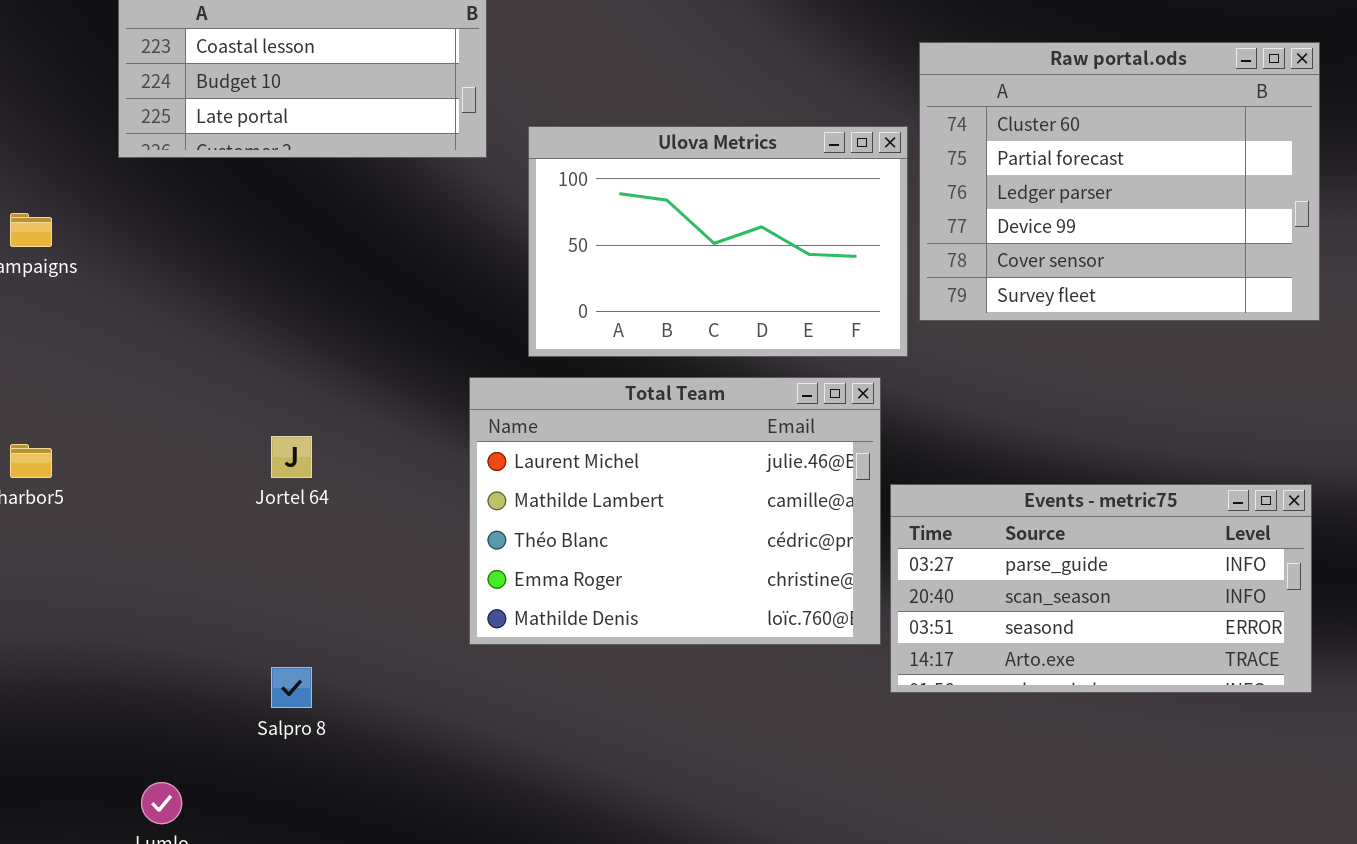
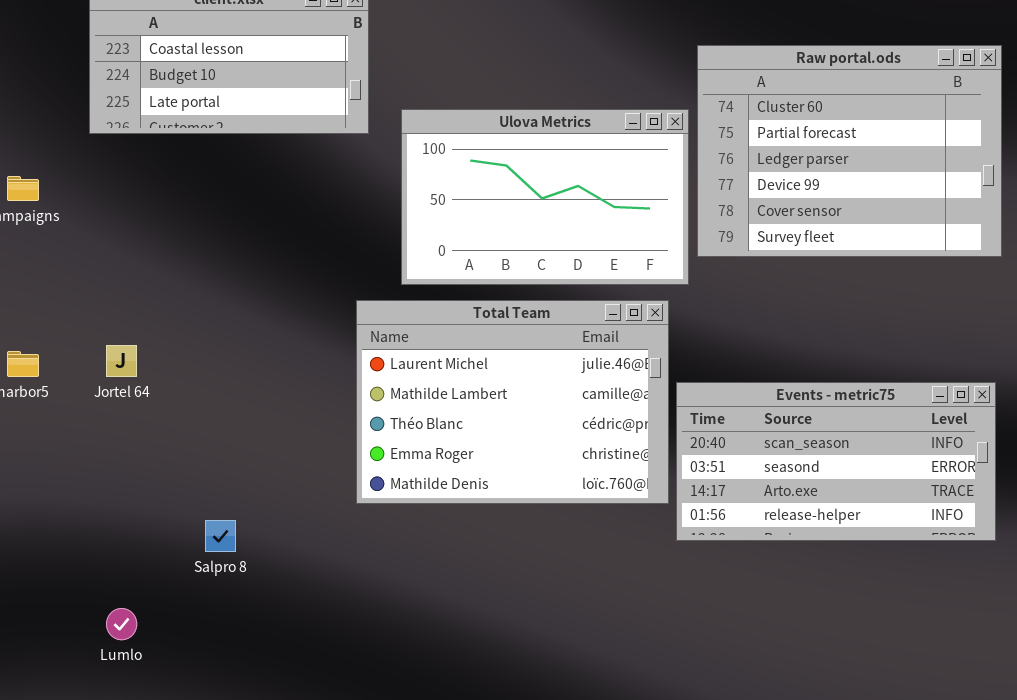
Jortel 64: [271,436,312,478] -> [106,345,137,377], moved
Events - metric75: [890,484,1312,693] -> [676,382,996,541], scrolled down 1 row

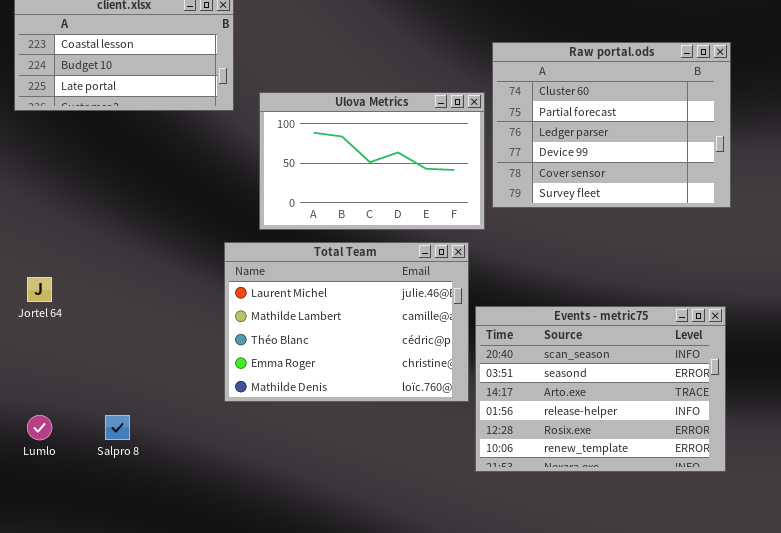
Events - metric75: [676,382,996,541] -> [475,306,726,472], resized
Lumlo: [106,608,137,640] -> [27,415,52,440], moved

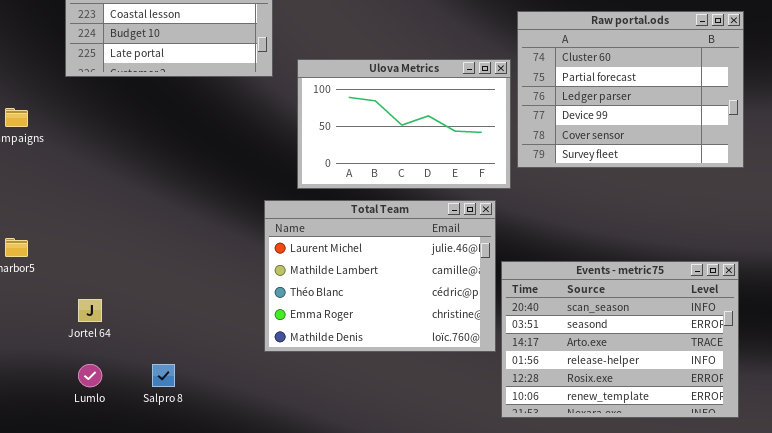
Jortel 64: [27,277,52,302] -> [78,299,102,322], moved

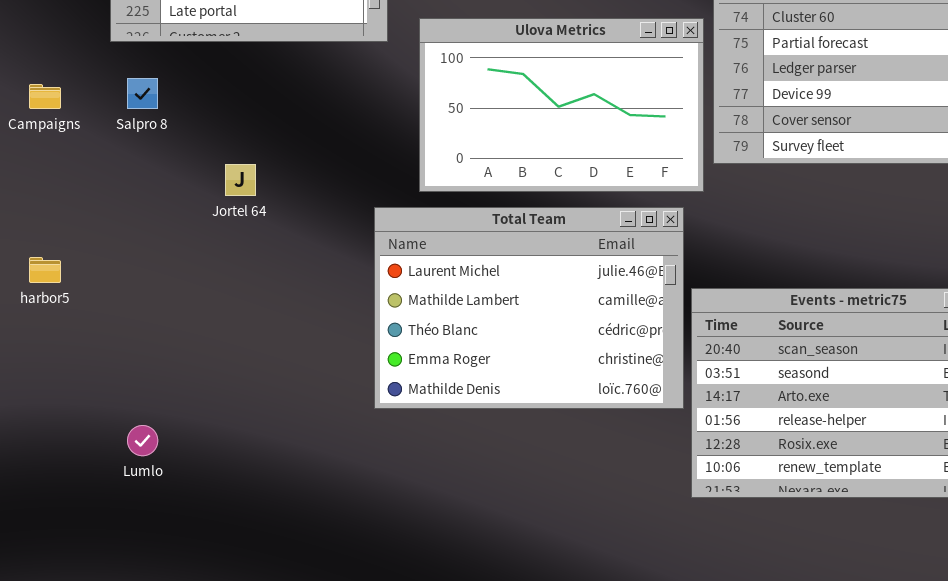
Jortel 64: [78,299,102,322] -> [225,164,256,196], moved
Salpro 8: [152,364,175,387] -> [127,78,158,109], moved

